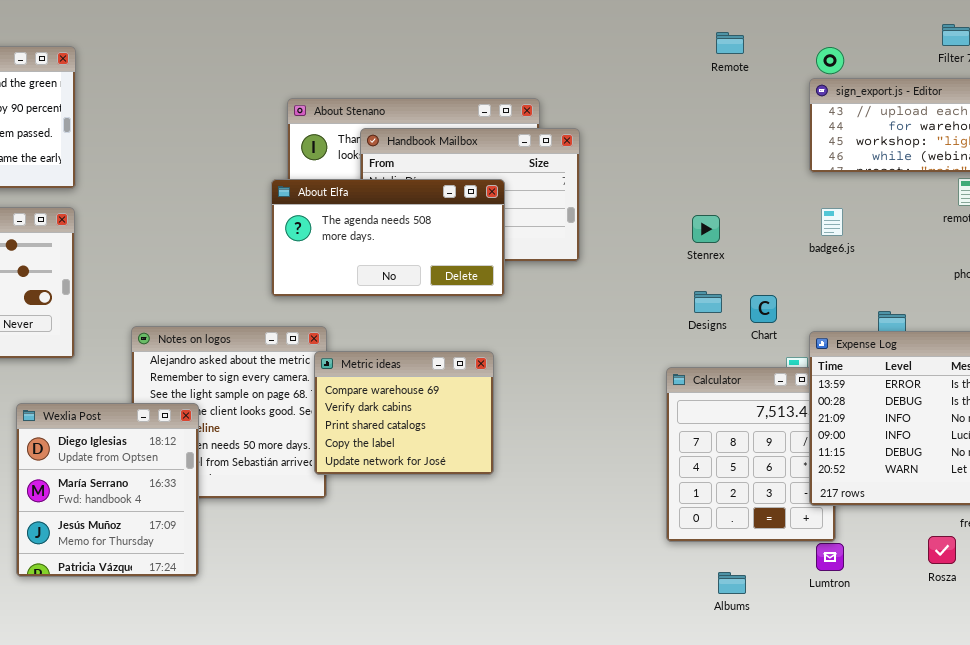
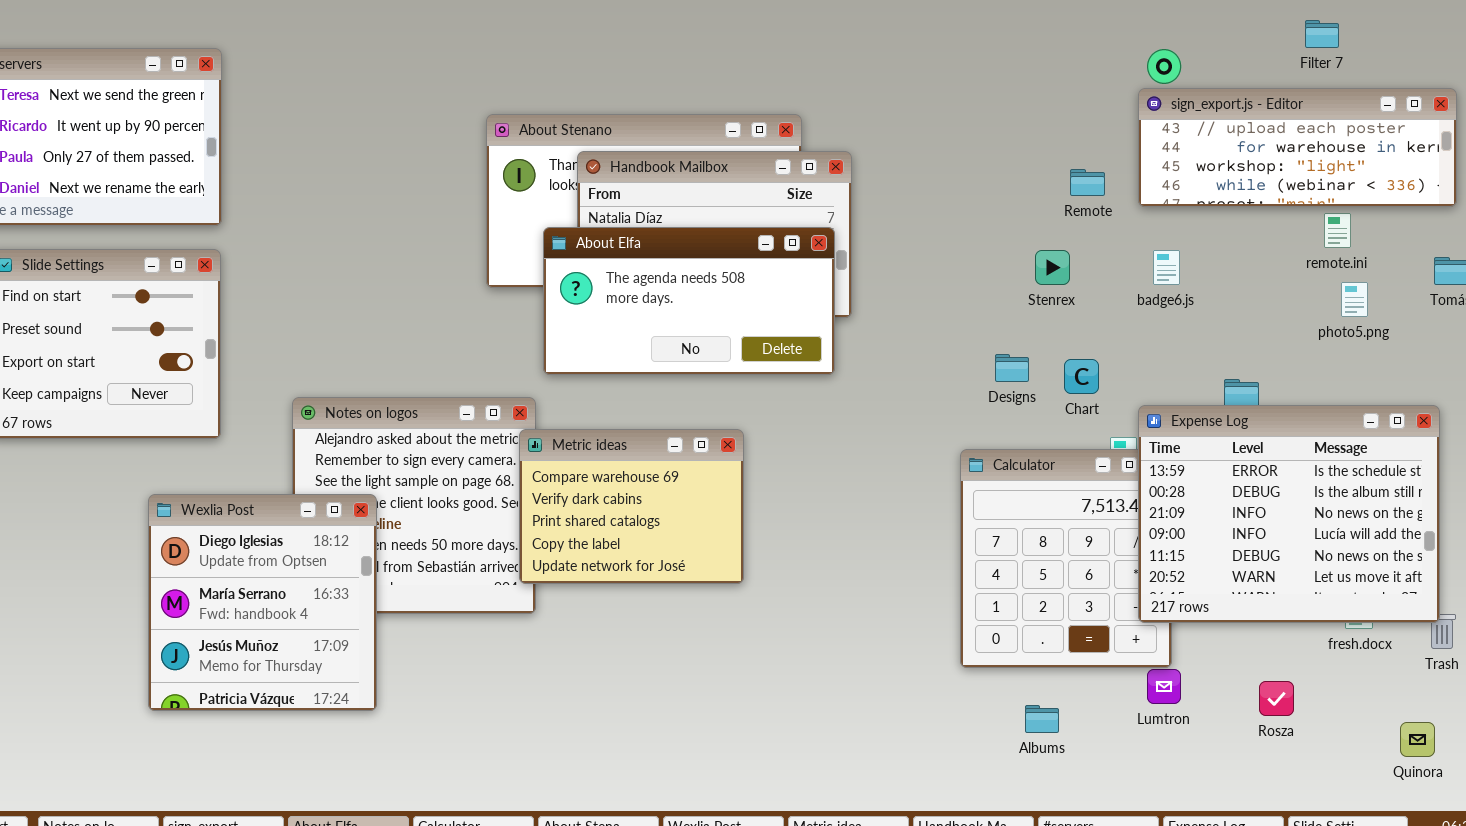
Remote: [716,32,744,54] -> [1070,169,1105,196], moved
About Elfa: [271,179,505,297] -> [543,227,835,375], moved
Stenrex: [692,215,720,243] -> [1035,250,1070,285], moved
Rosza: [928,536,956,564] -> [1259,681,1294,716], moved

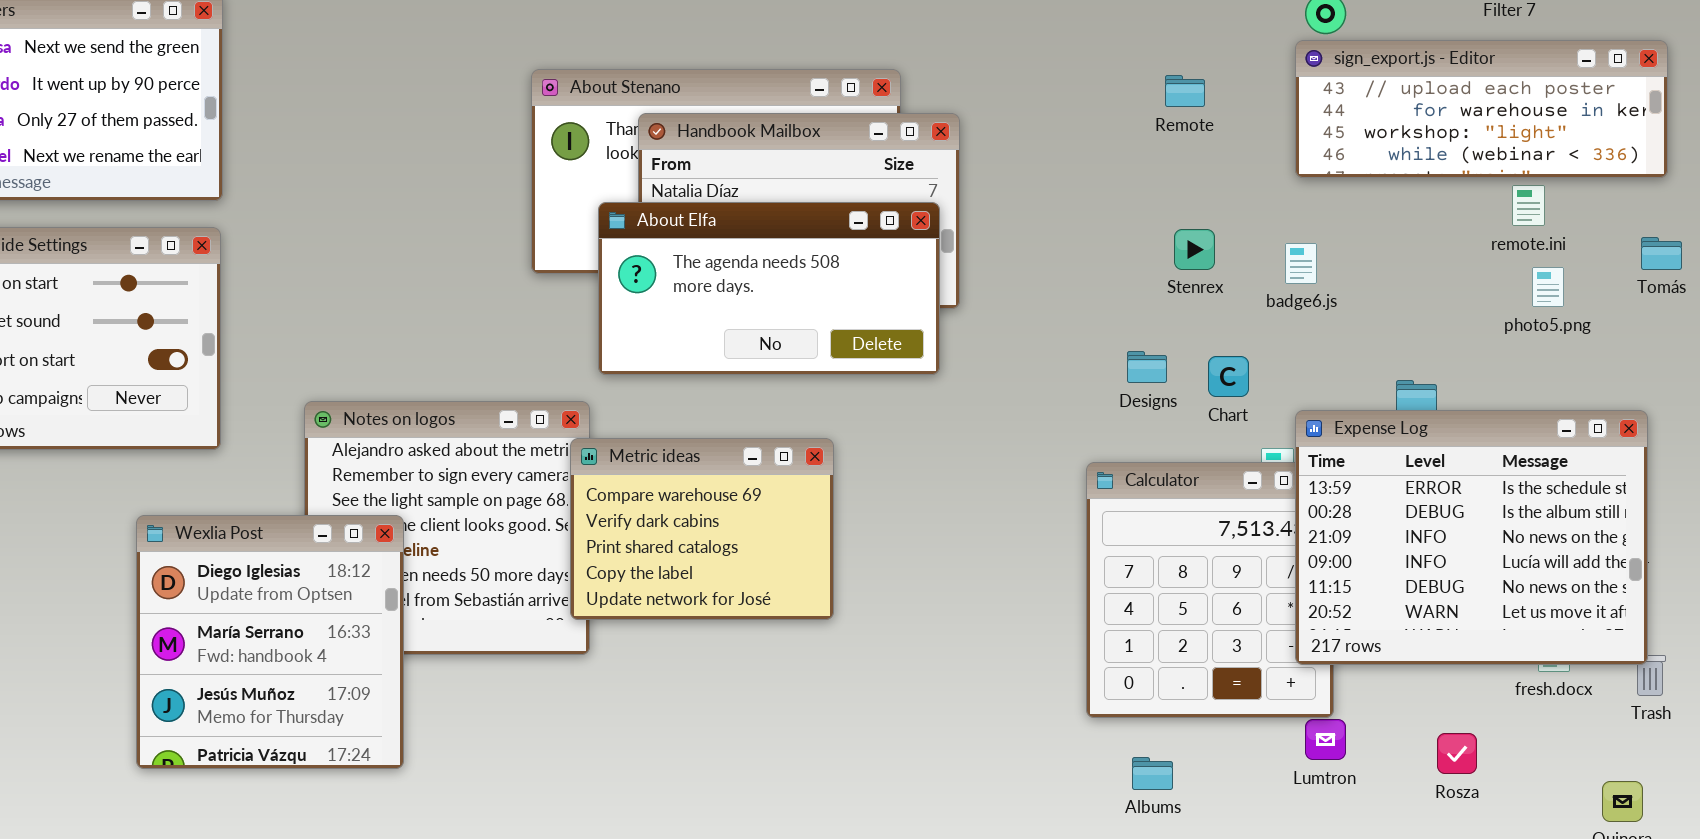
Remote: [1070,169,1105,196] -> [1165,75,1205,107], moved
badge6.js: [1153,250,1180,285] -> [1285,243,1317,284], moved
Albums: [1025,705,1059,733] -> [1132,757,1173,790], moved

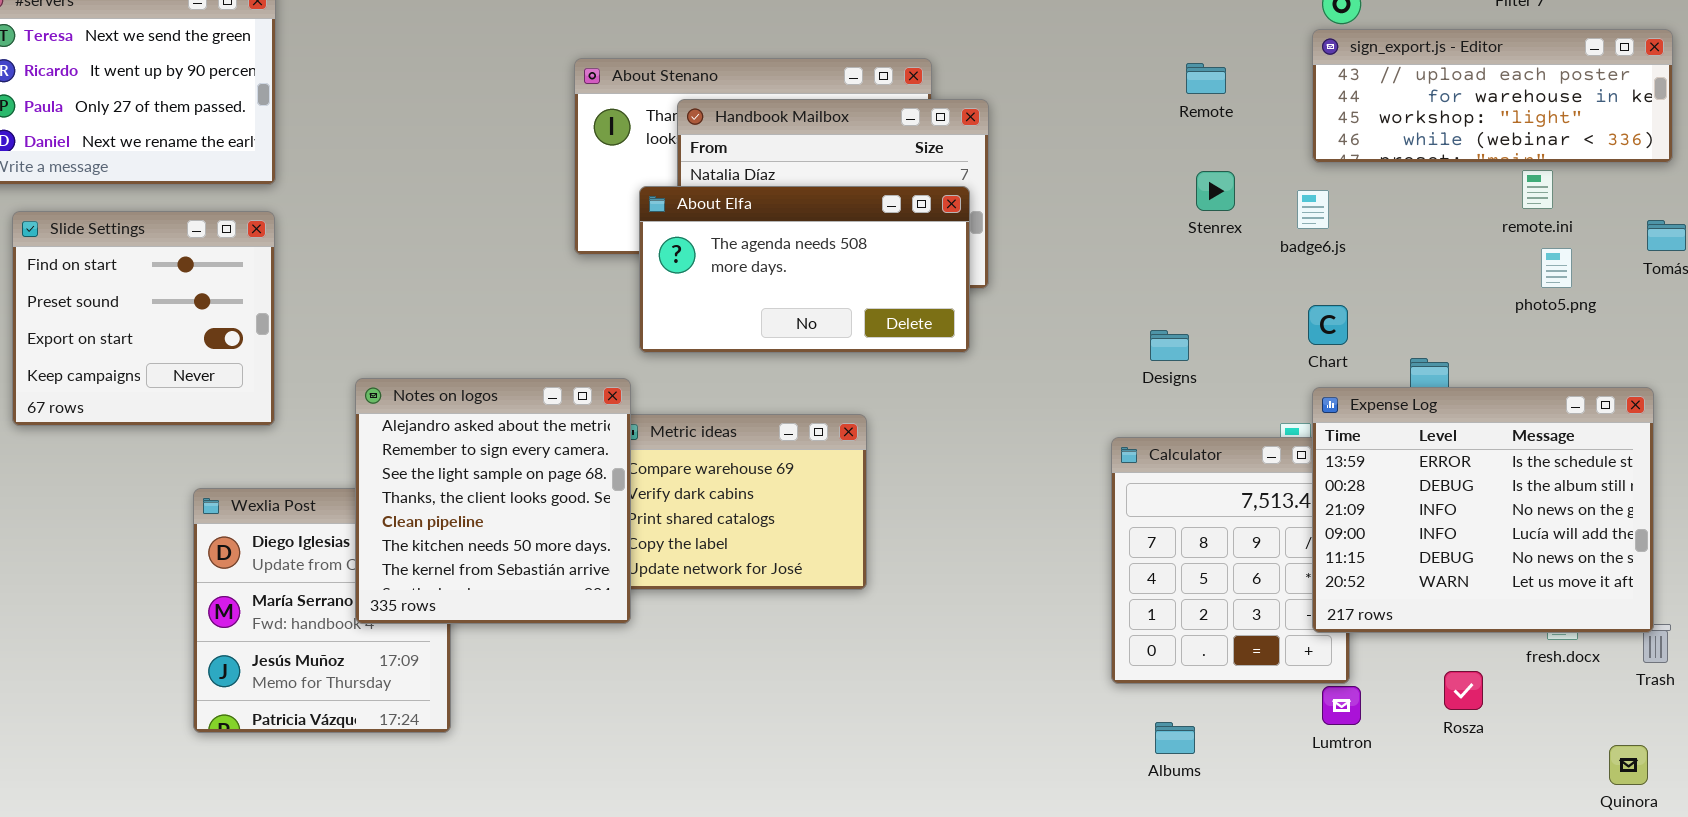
Stenrex: [1174,229,1215,270] -> [1196,171,1235,211], moved
badge6.js: [1285,243,1317,284] -> [1297,190,1329,229], moved
Chart: [1208,356,1249,397] -> [1308,305,1348,345], moved
Notes on logos: [304,401,590,655] -> [355,378,631,624], raised
Rosza: [1437,733,1477,774] -> [1444,671,1483,710], moved

